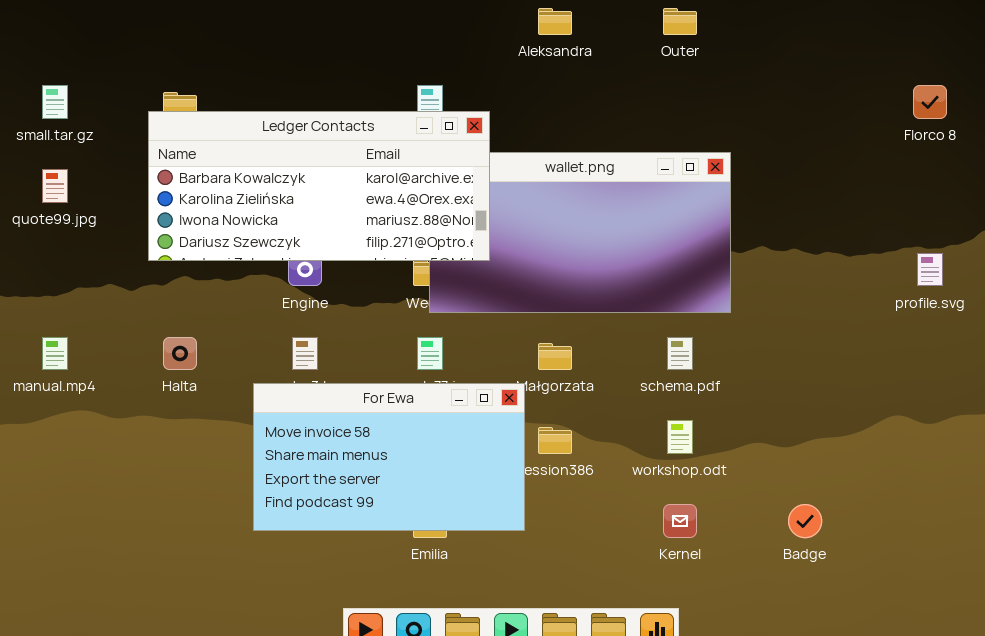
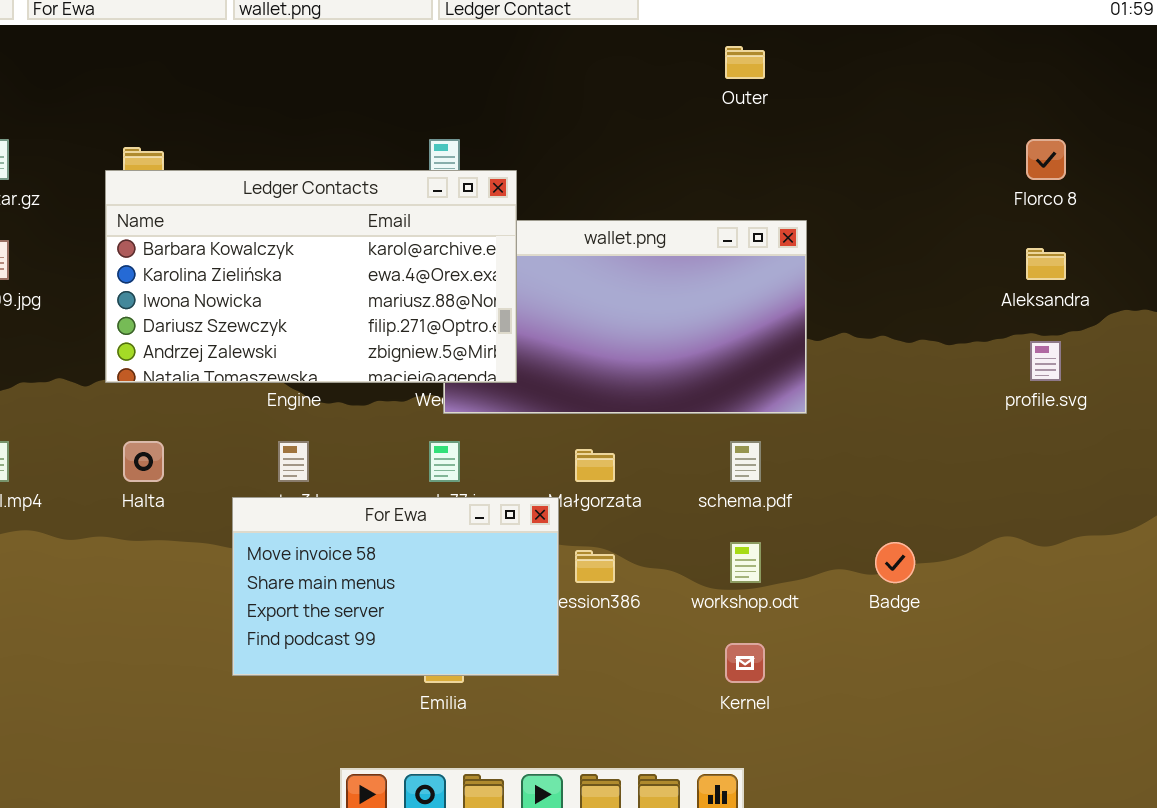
Aleksandra: [538,8,572,35] -> [1026,248,1066,280], moved
Ledger Contacts: [148,111,490,261] -> [105,170,517,383], resized
Badge: [788,504,822,538] -> [875,542,915,583], moved

